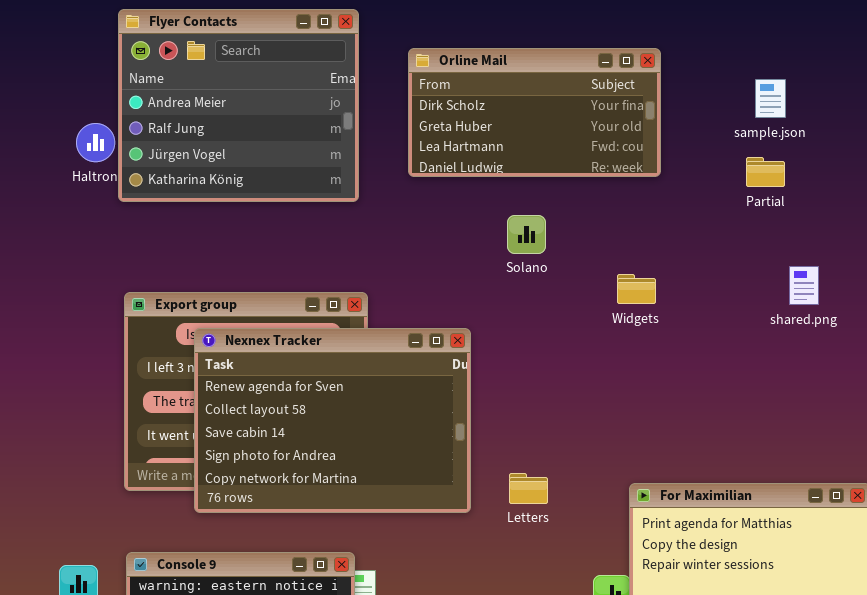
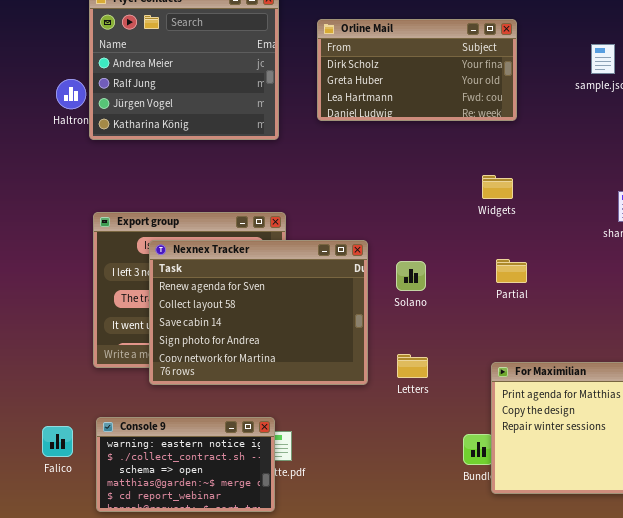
Partial: [746,157,785,187] -> [496,259,527,283], moved
Solano: [507,215,546,254] -> [396,261,426,291], moved
Widgets: [617,274,656,304] -> [482,175,513,199], moved

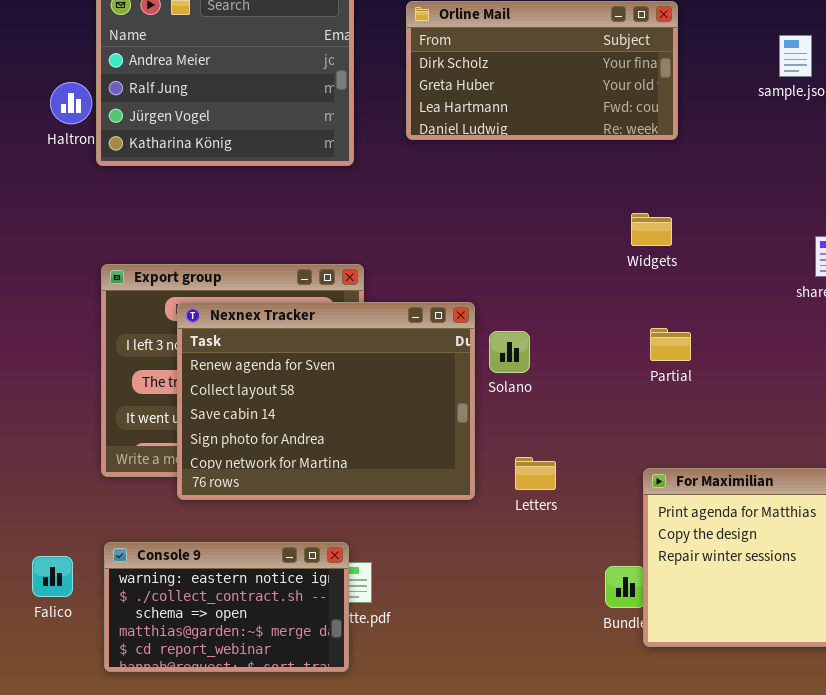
Solano: [396,261,426,291] -> [489,331,530,373], moved

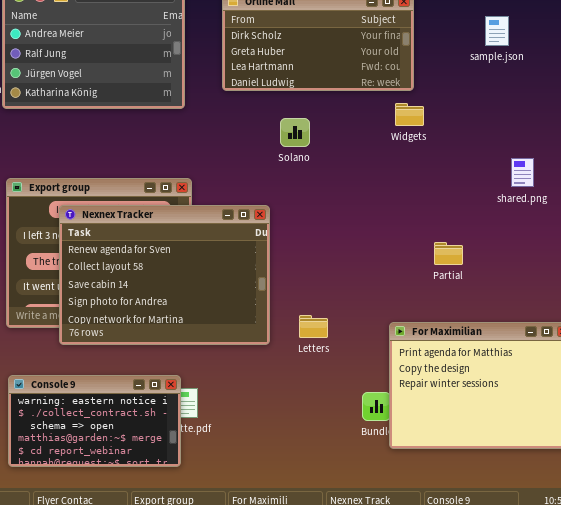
Widgets: [631,213,672,246] -> [395,103,424,126], moved
Partial: [650,328,691,361] -> [434,242,463,265], moved
Solano: [489,331,530,373] -> [280,118,310,147], moved

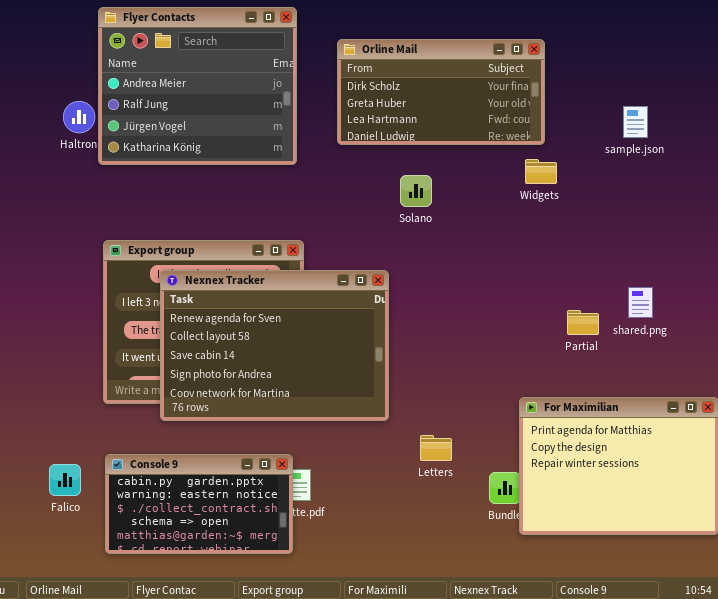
sample.json: [485,16,509,46] -> [623,106,648,138], moved
shared.png: [511,158,534,187] -> [628,287,653,318], moved
Letters: [299,315,328,338] -> [420,435,452,461], moved
Console 9: [8,375,181,467] -> [105,454,293,554], scrolled up 1 row

